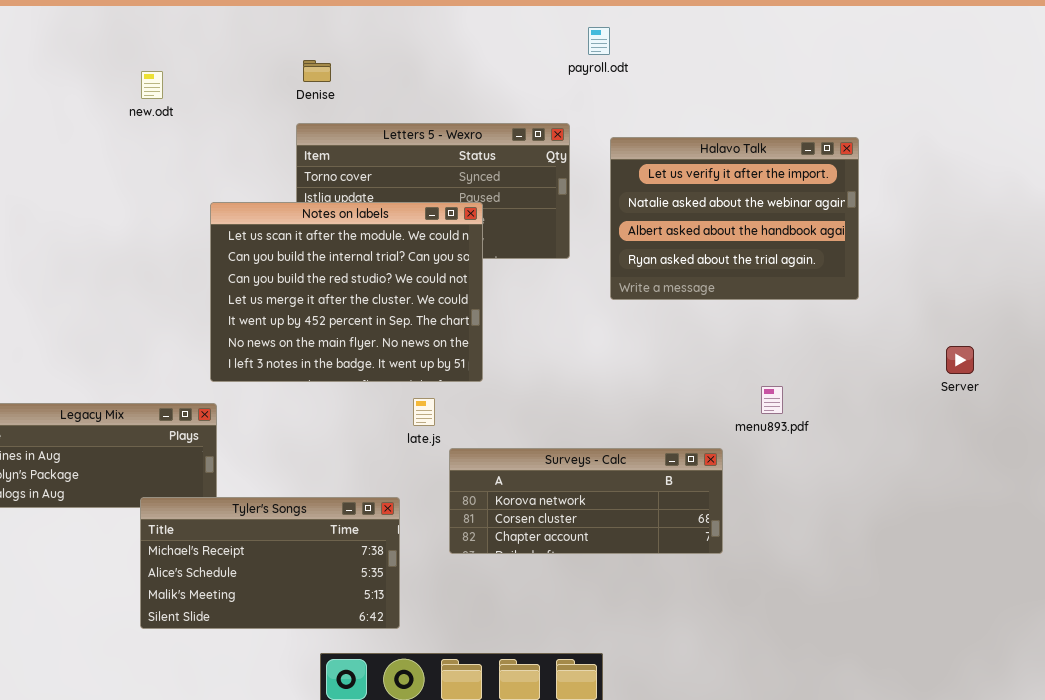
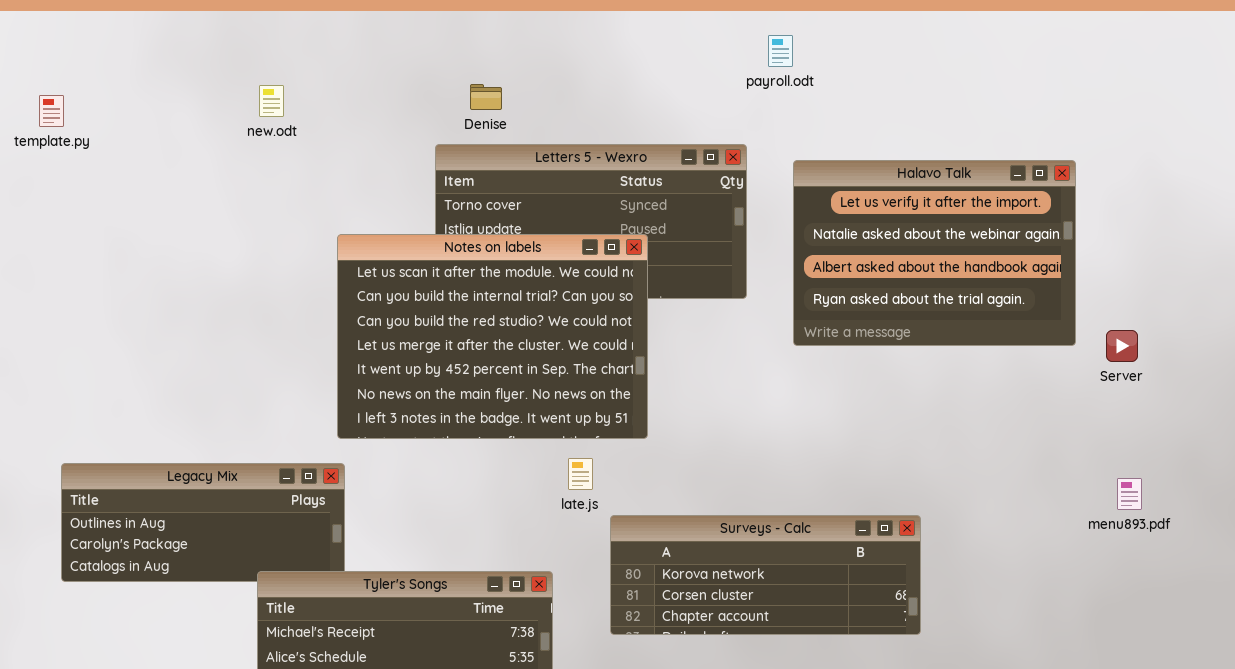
Denise: [303,60,331,82] -> [470,84,502,110], moved
Server: [946,346,974,374] -> [1106,330,1138,362], moved
menu893.pdf: [761,386,783,414] -> [1117,478,1142,510], moved

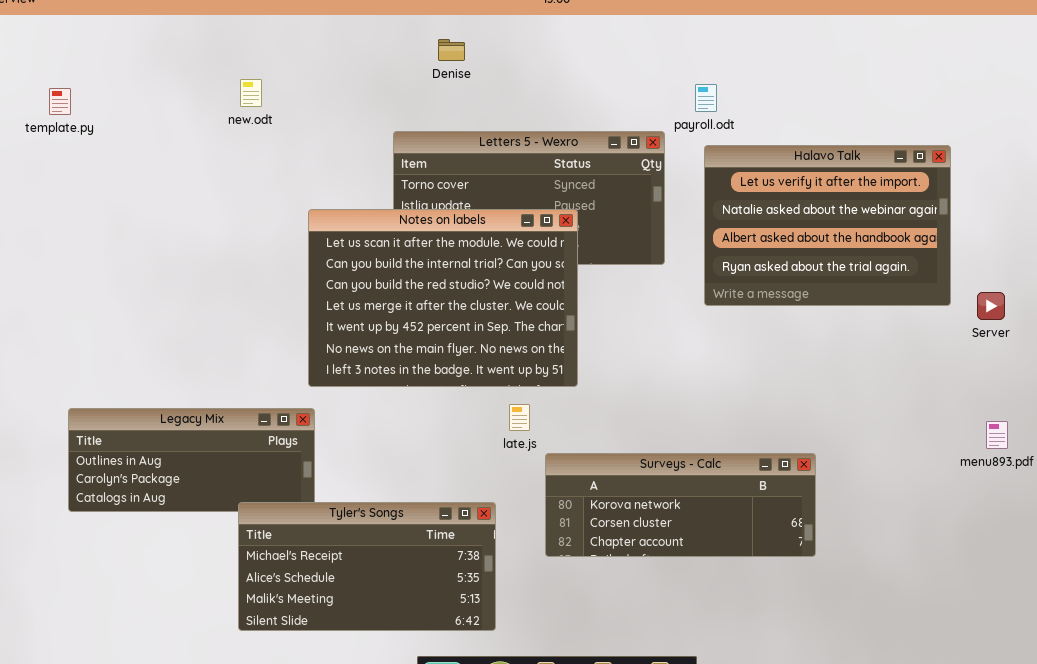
payroll.odt: [768,35,793,67] -> [695,84,717,112], moved
Denise: [470,84,502,110] -> [438,39,465,61], moved

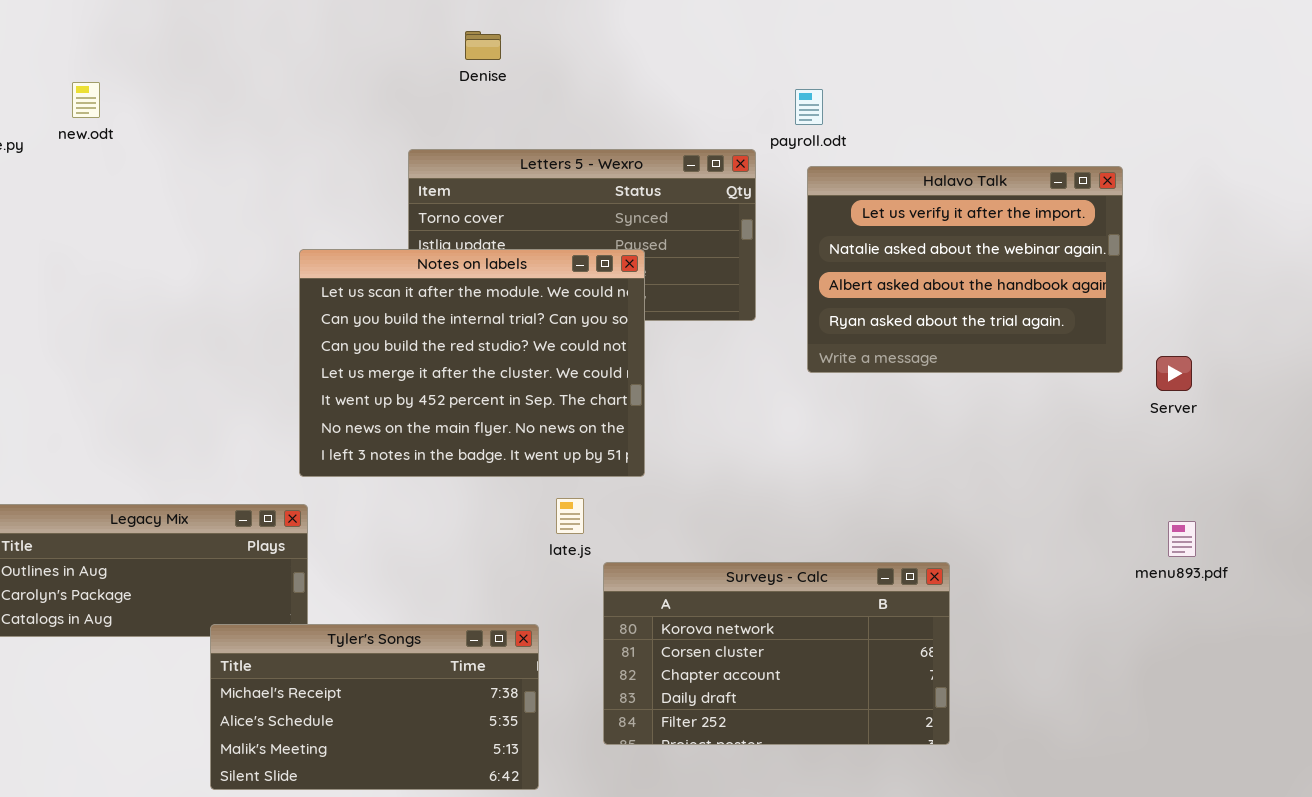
new.odt: [240,79,262,107] -> [72,82,100,118], moved
Surveys - Calc: [545,453,816,557] -> [603,562,950,745], resized

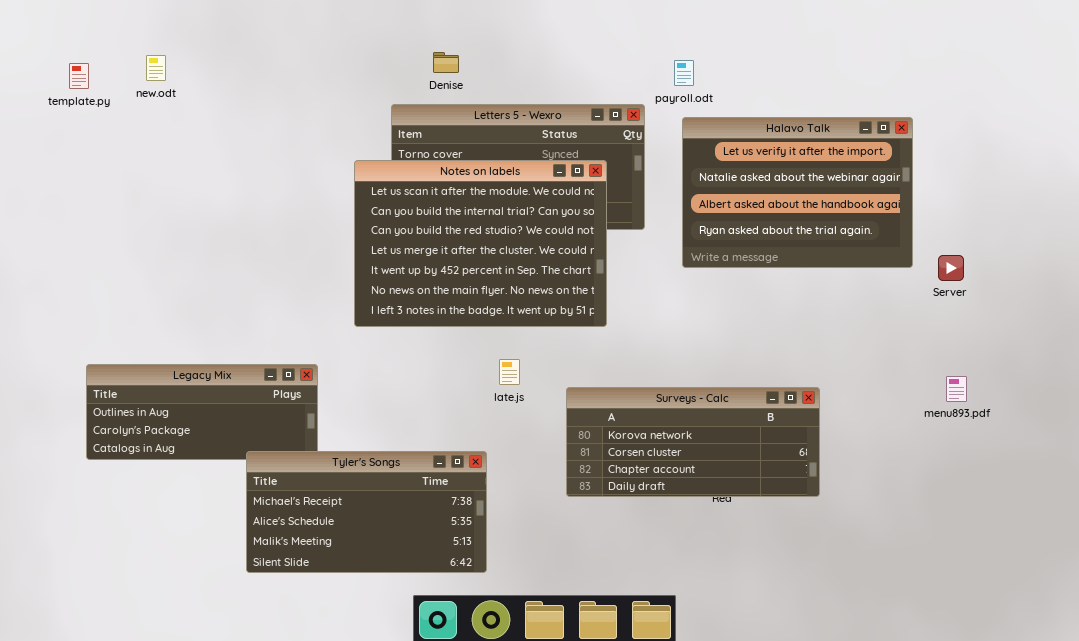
Denise: [465,31,501,60] -> [433,52,459,73], moved
Notes on labels: [299,249,645,477] -> [354,160,607,327], moved
Surveys - Calc: [603,562,950,745] -> [566,387,820,497], moved, resized

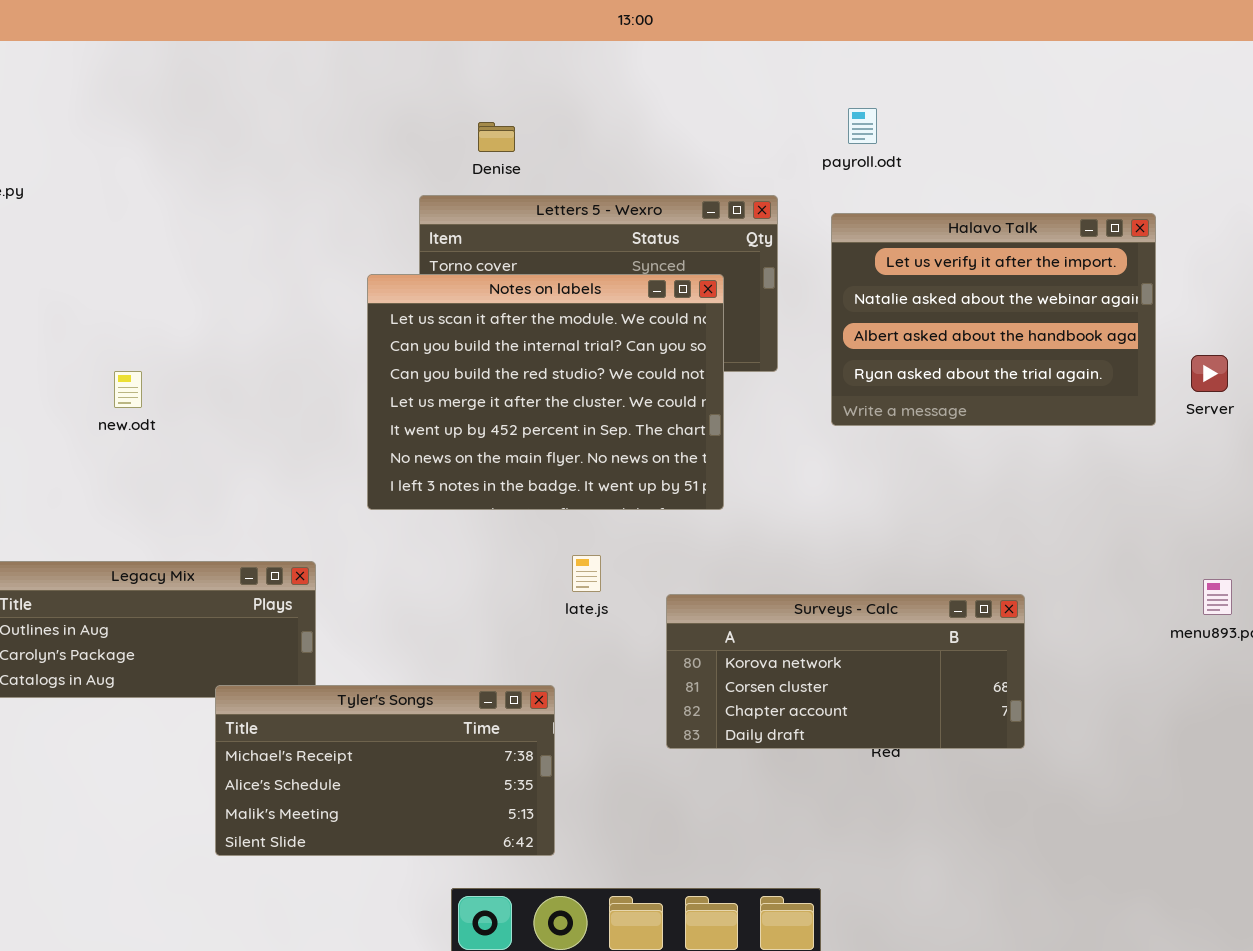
new.odt: [146,55,166,81] -> [114,371,142,408], moved
payroll.odt: [674,60,694,86] -> [848,108,877,144], moved
Server: [938,255,964,281] -> [1191,355,1228,392], moved

